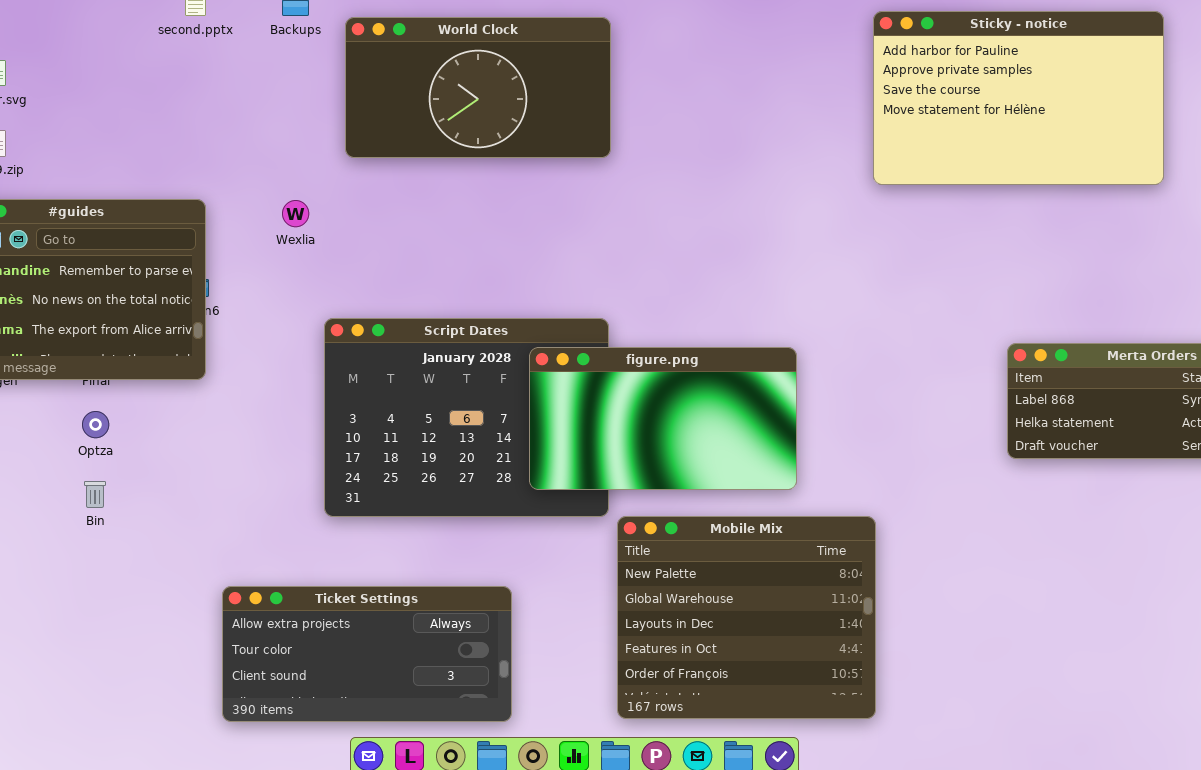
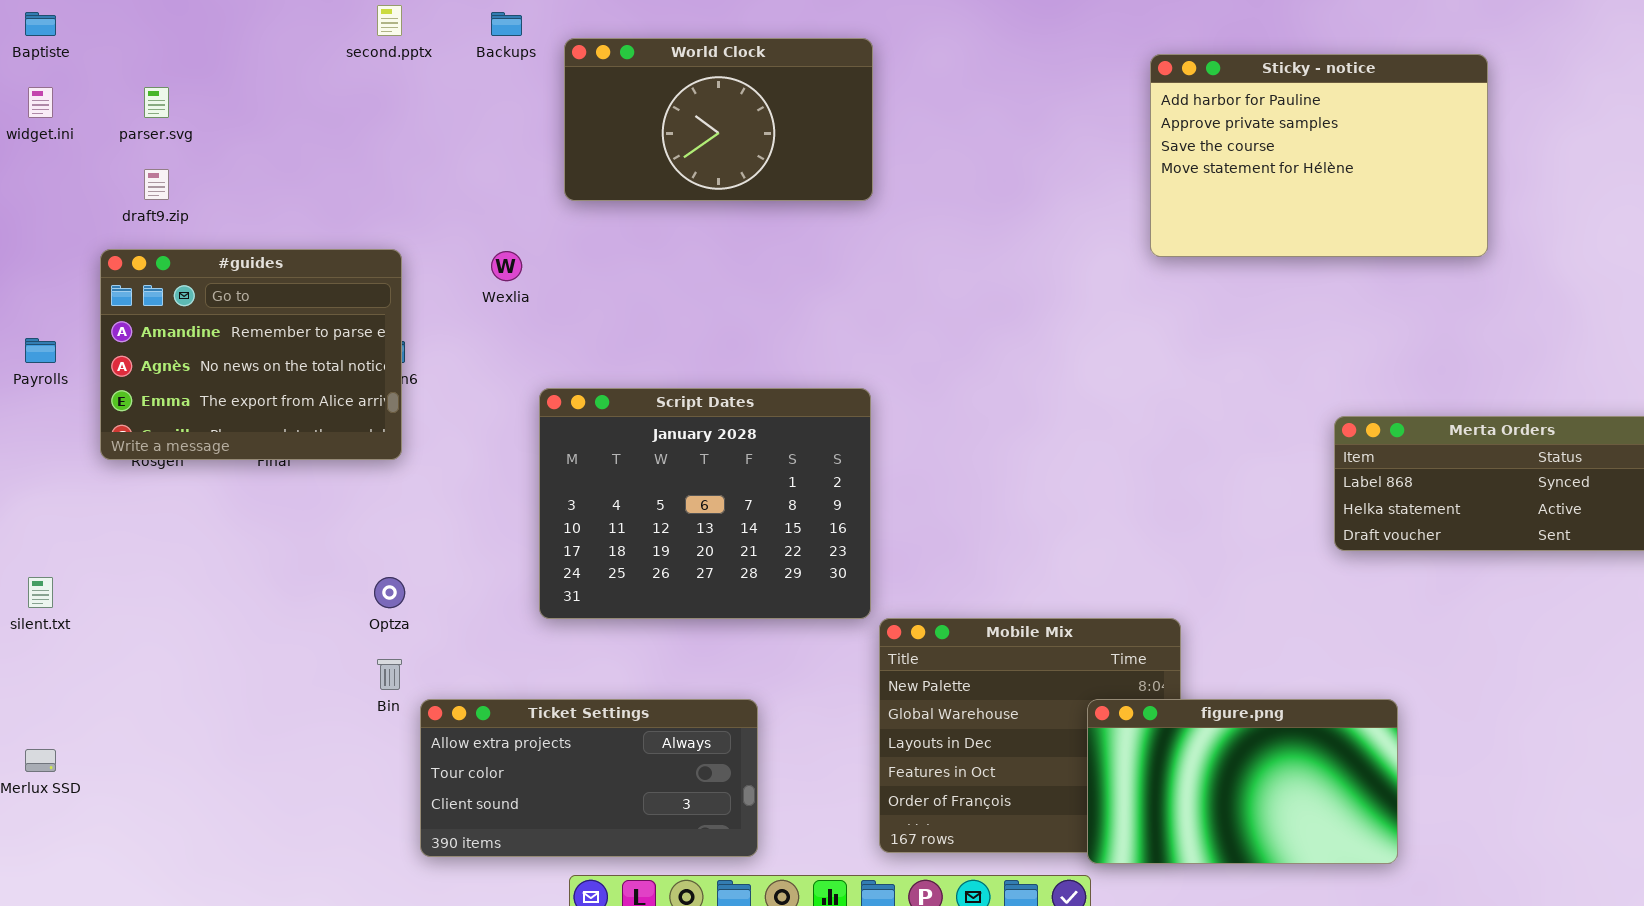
Sticky - notice: [873,11,1164,185] -> [1150,54,1488,257], moved
figure.png: [529,347,797,490] -> [1087,699,1398,864], moved
Optza: [82,411,109,438] -> [374,577,405,608], moved
Bin: [84,481,106,508] -> [377,659,402,690], moved

